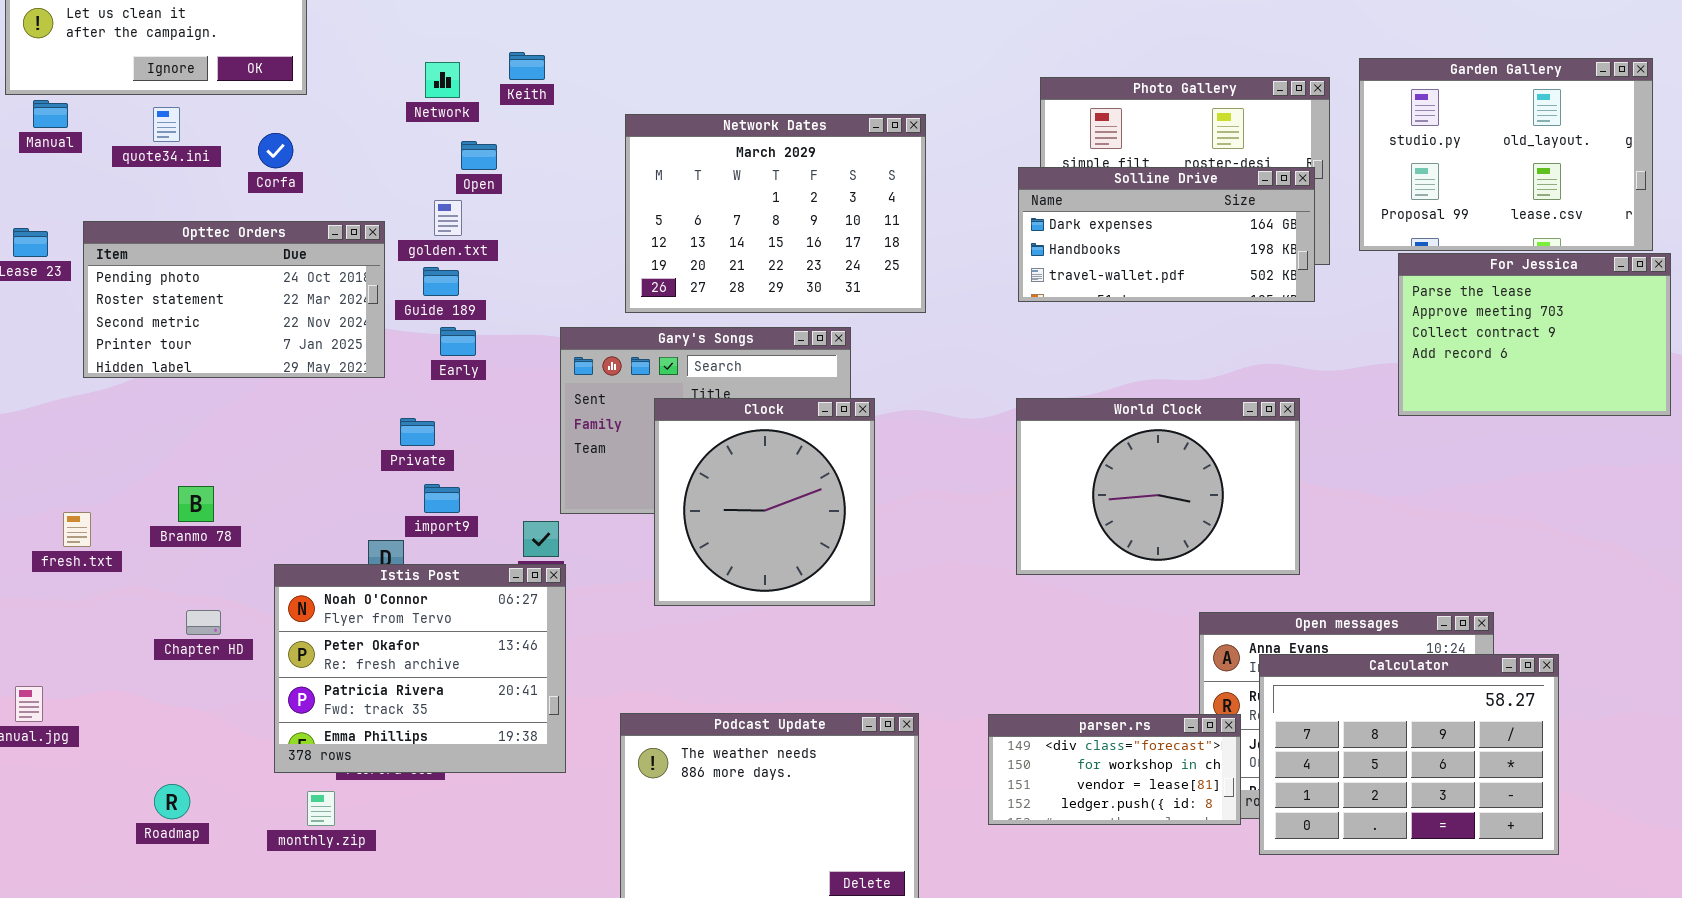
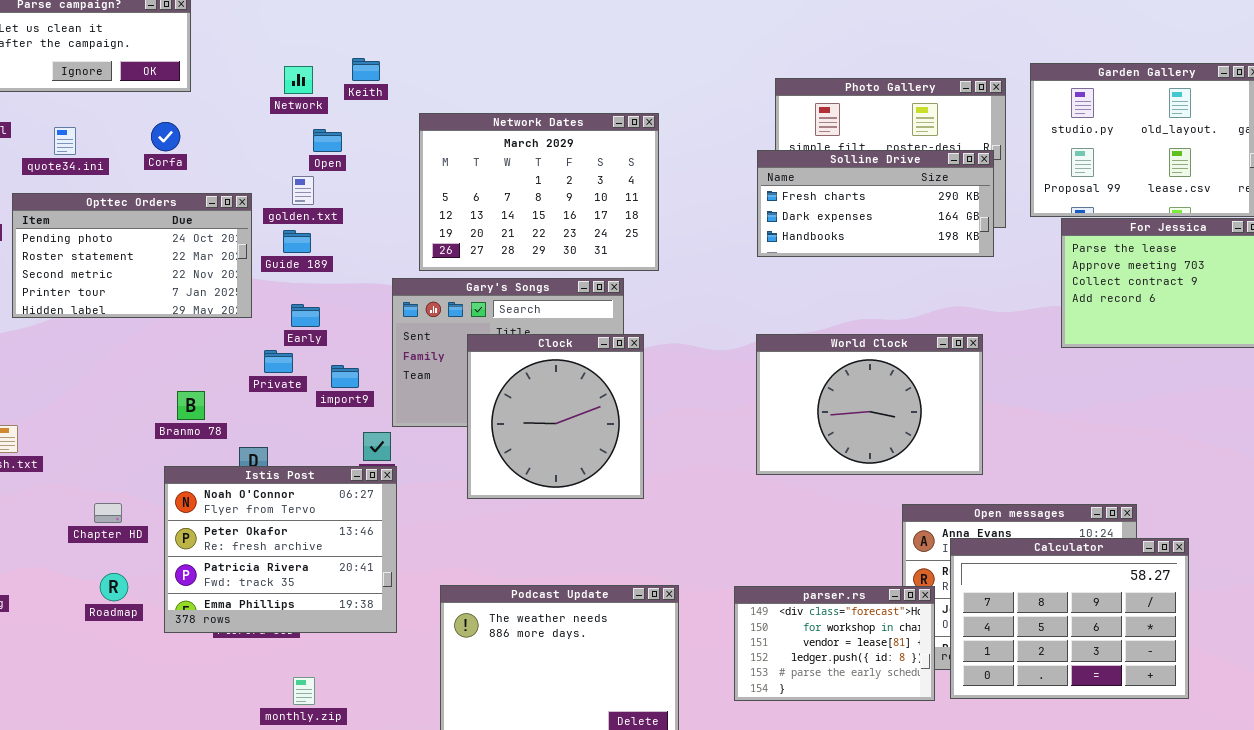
quote34.ini: [153,107,180,142] -> [54,127,76,155], moved
Network Dates: [625,114,926,313] -> [419,113,659,271], moved
Solline Drive: [1018,167,1315,302] -> [757,150,994,257], scrolled up 1 row
Early: [440,327,476,356] -> [291,304,320,327], moved
import9: [424,484,460,513] -> [331,365,359,388], moved
Branmo 78: [178,486,214,522] -> [177,391,205,420], moved
parser.rs: [988,714,1241,825] -> [734,586,935,701], resized
Roadmap: [154,784,190,819] -> [100,573,128,601], moved
monthly.zip: [307,791,335,826] -> [293,677,315,705], moved

